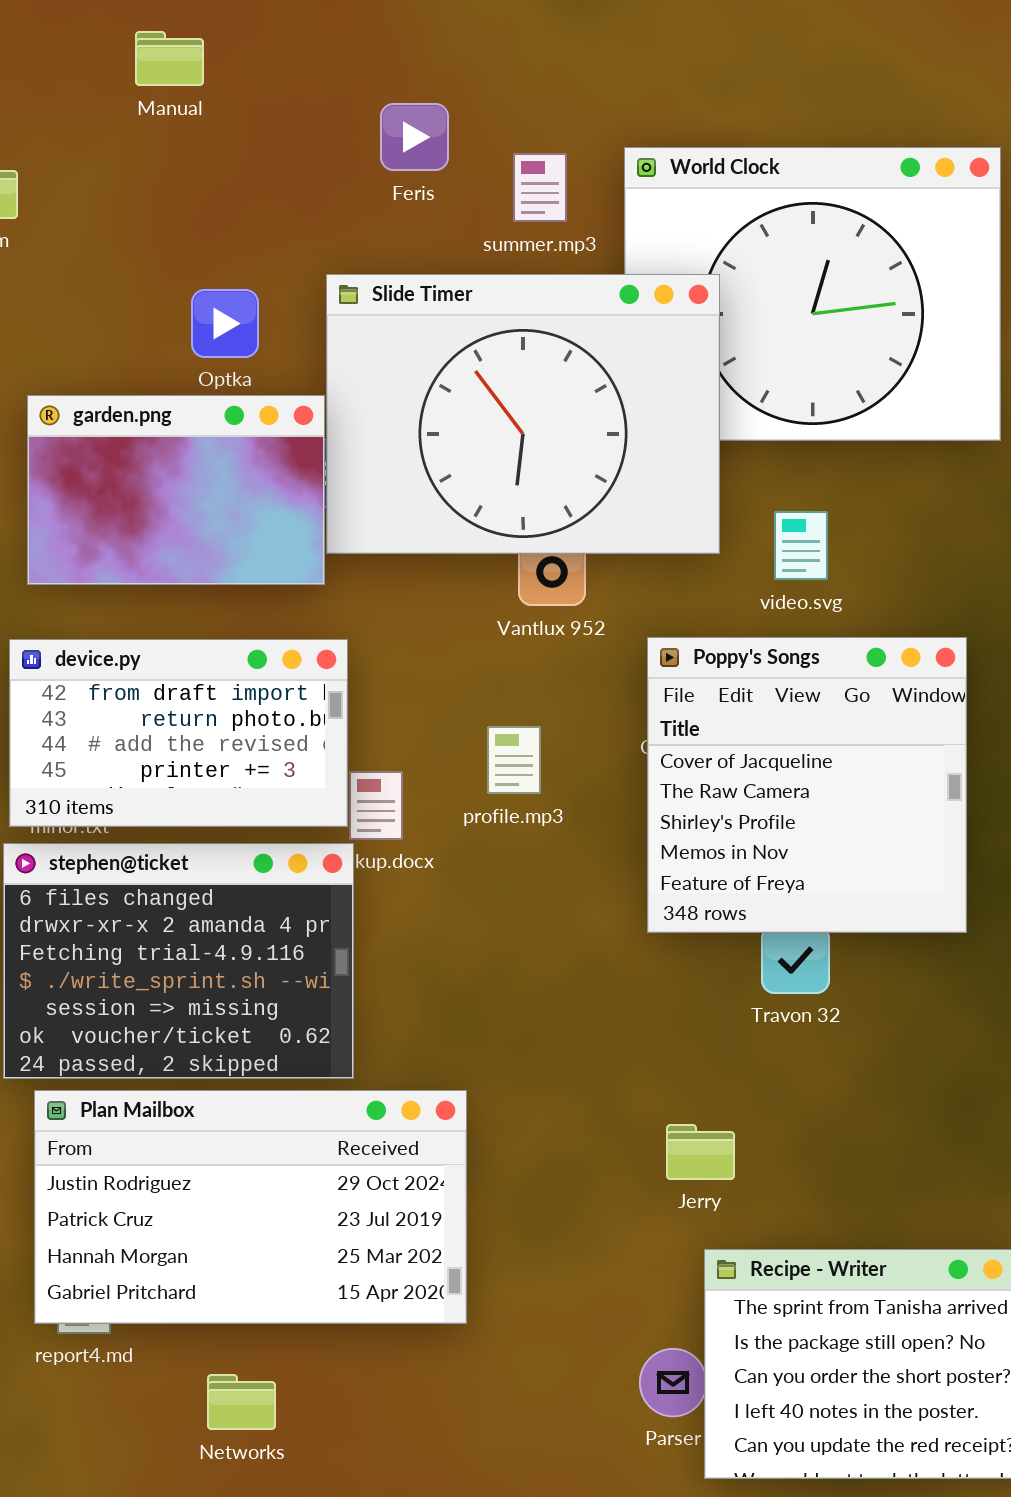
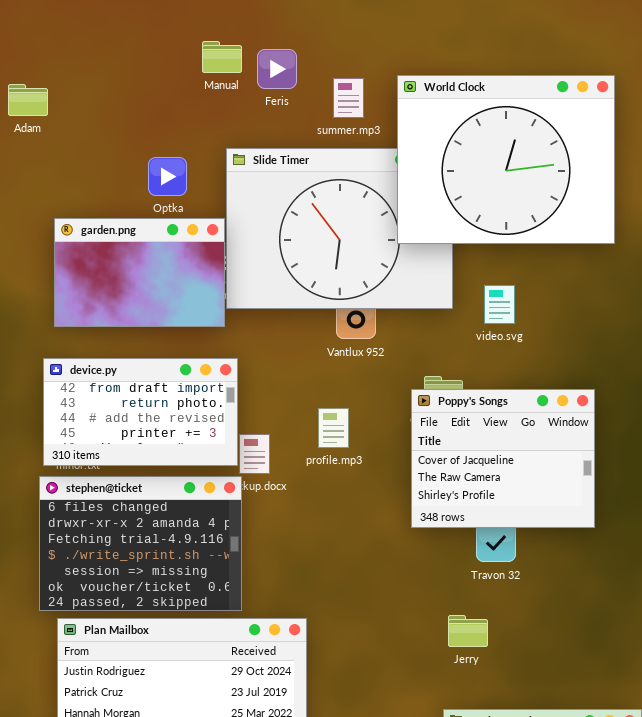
Manual: [135,31,204,86] -> [202,41,242,73], moved
World Clock: [624,147,1001,441] -> [397,75,615,244], raised
Poppy's Songs: [647,637,967,933] -> [411,389,595,528], resized
Jerry: [666,1124,735,1180] -> [448,615,488,647], moved

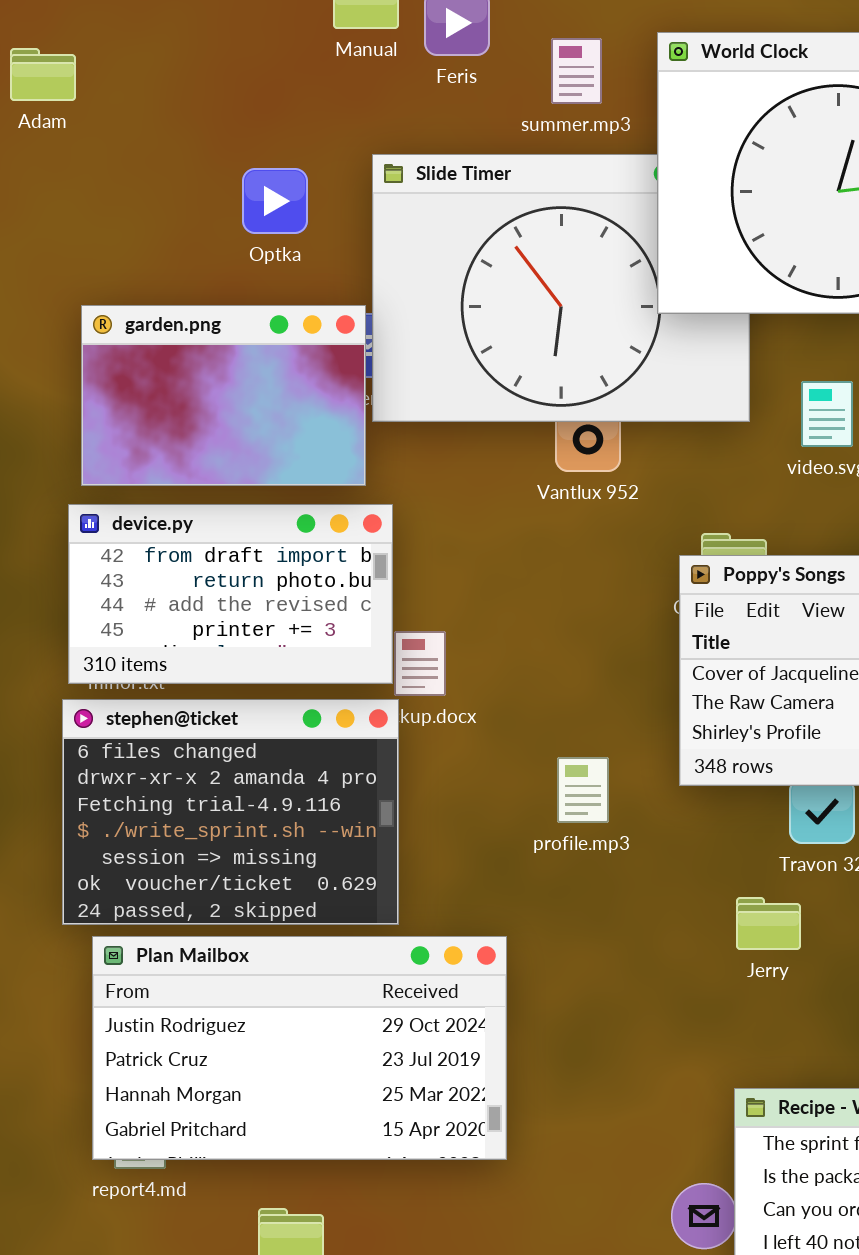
garden.png: [54,218,225,327] -> [81,305,366,486], moved
profile.mp3: [318,408,349,448] -> [557,757,609,823], moved
Jerry: [448,615,488,647] -> [736,897,801,950], moved

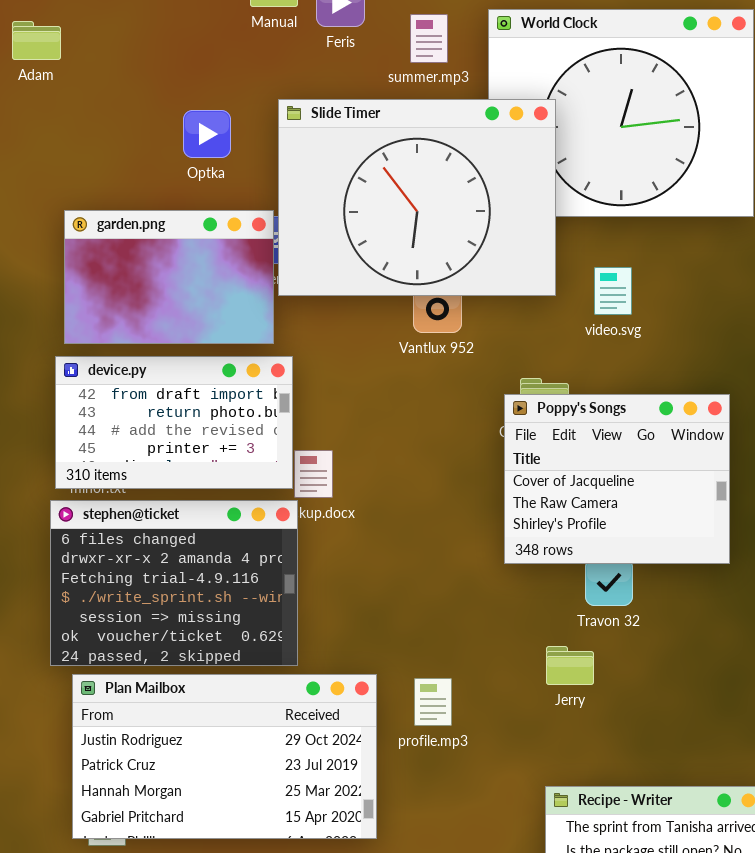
Slide Timer: [372,154,750,422] -> [278,99,556,296], raised
profile.mp3: [557,757,609,823] -> [414,678,452,726], moved

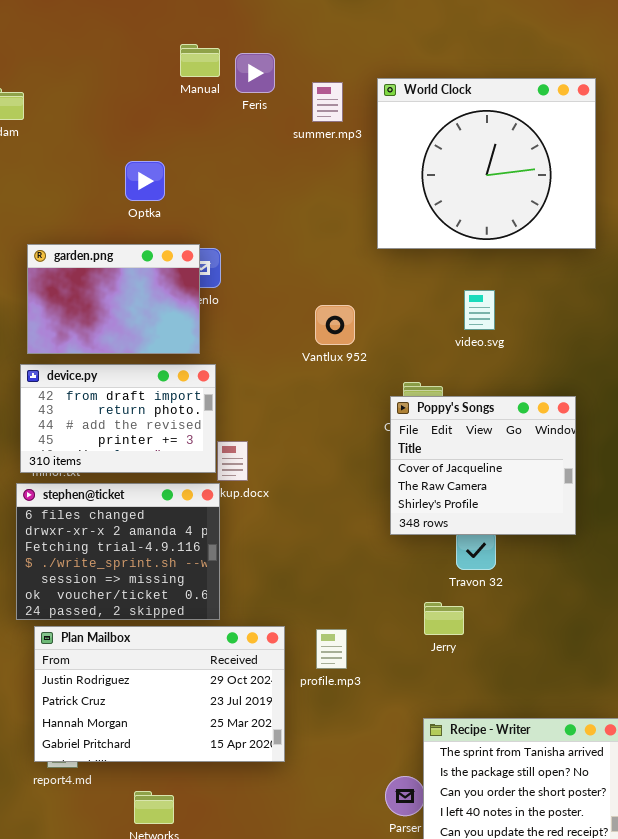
Slide Timer: [278,99,556,296] -> none, closed

